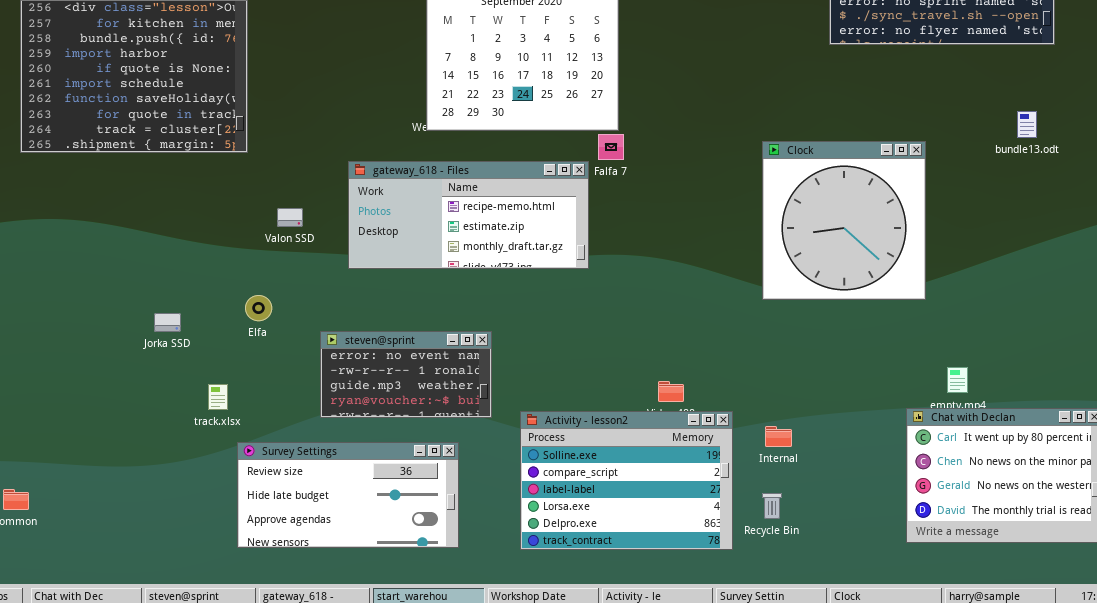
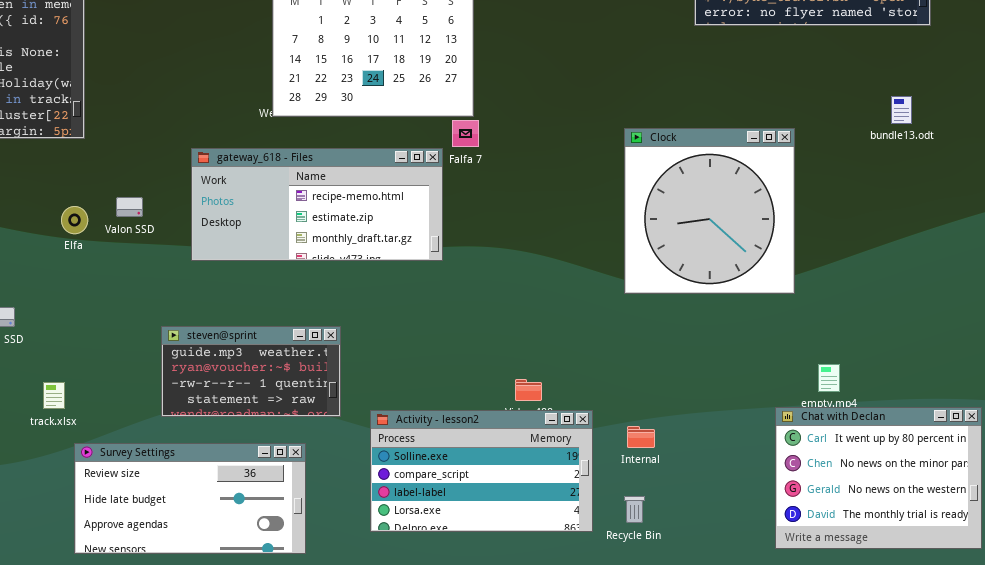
Elfa: [245,295,272,321] -> [61,206,88,234], moved
steven@sprint: [320,331,492,418] -> [161,326,341,417], scrolled down 2 rows
Activity - lesson2: [520,411,733,550] -> [370,410,593,532], resized

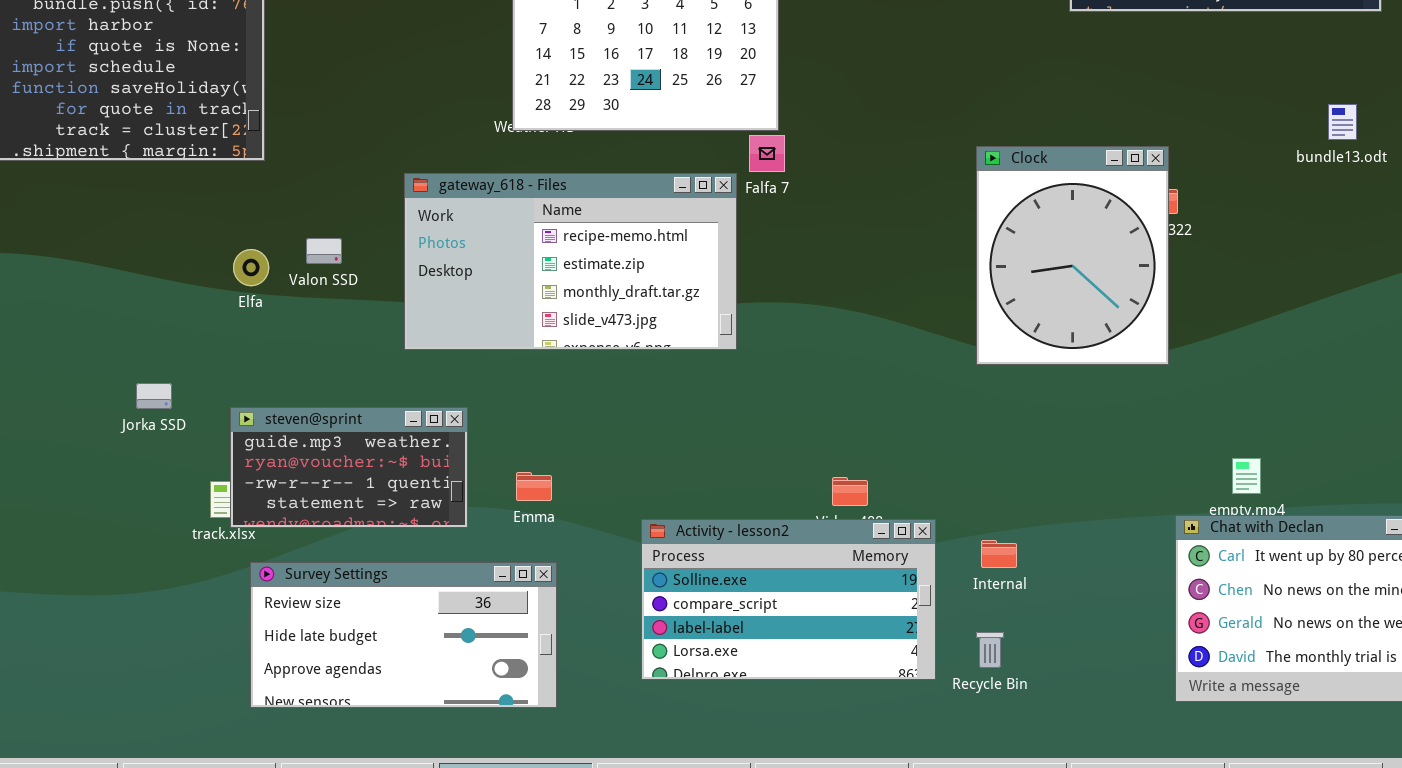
Clock: [624,128,795,294] -> [976,146,1169,365], resized
gateway_618 - Files: [191,148,443,261] -> [404,173,737,350], resized
steven@sprint: [161,326,341,417] -> [230,407,468,528], moved

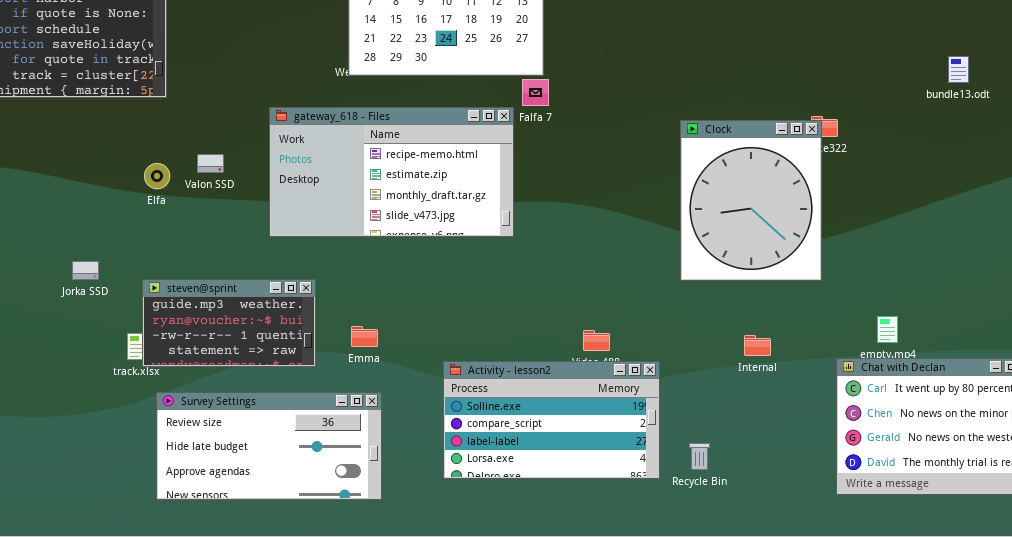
Clock: [976,146,1169,365] -> [680,120,822,281], moved
Internal: [981,540,1017,568] -> [744,335,771,356], moved

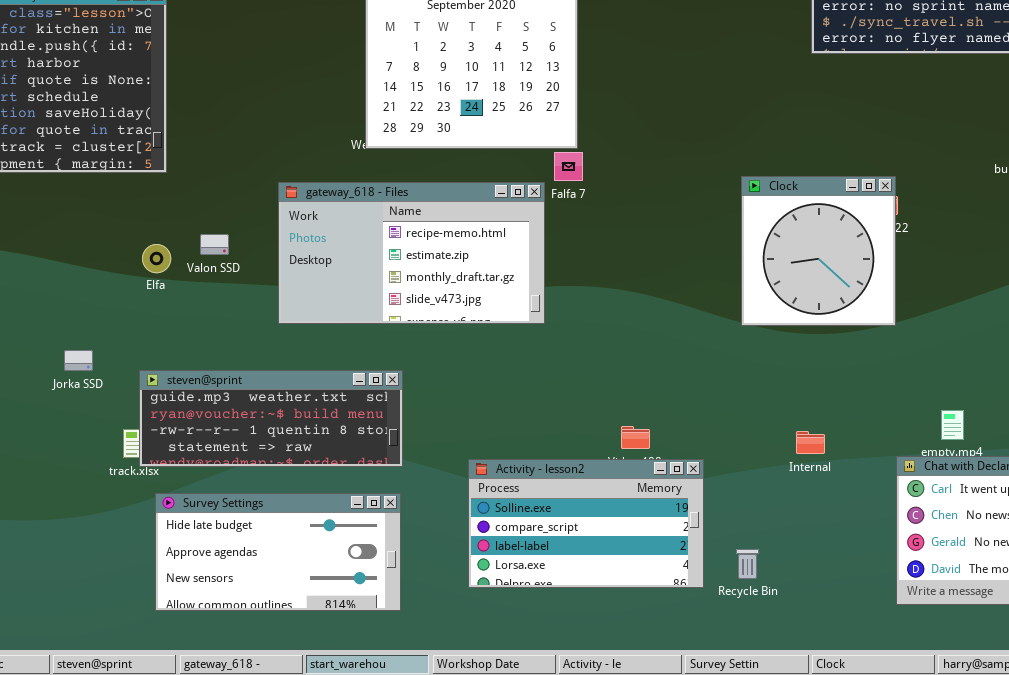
Clock: [680,120,822,281] -> [741,176,896,326], moved, resized
steven@sprint: [142,279,316,367] -> [139,370,403,467], resized
Survey Settings: [156,392,382,500] -> [155,493,401,611], scrolled down 1 row

